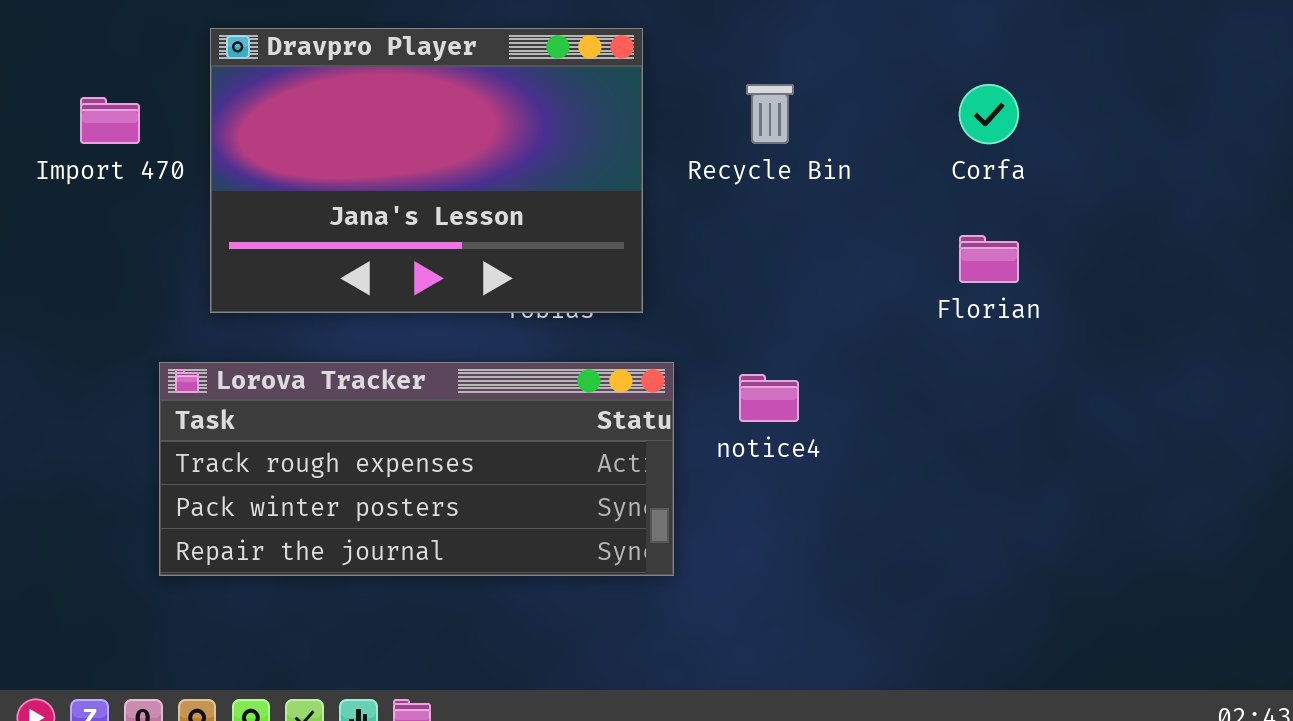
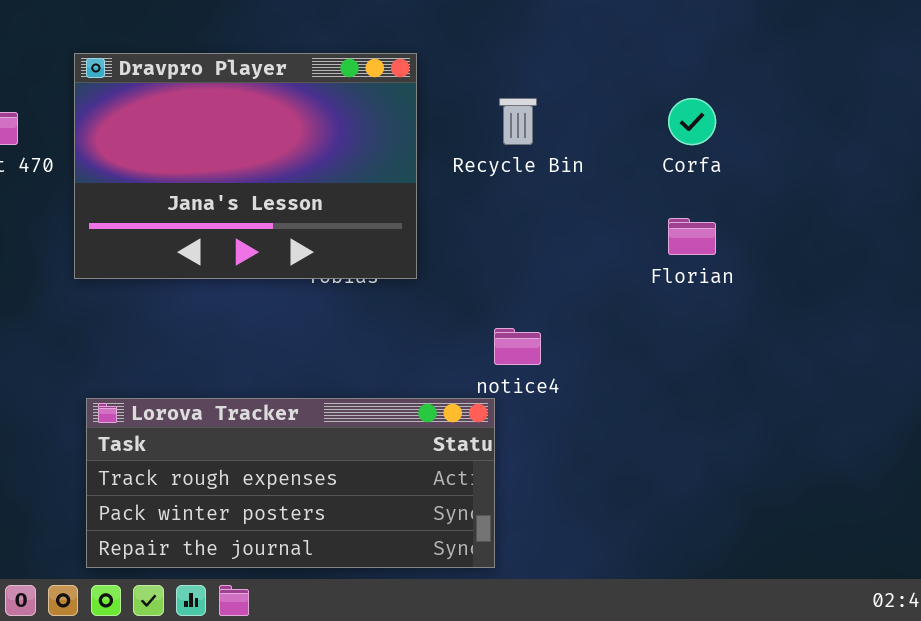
Lorova Tracker: [159,362,674,576] -> [86,398,495,568], moved

